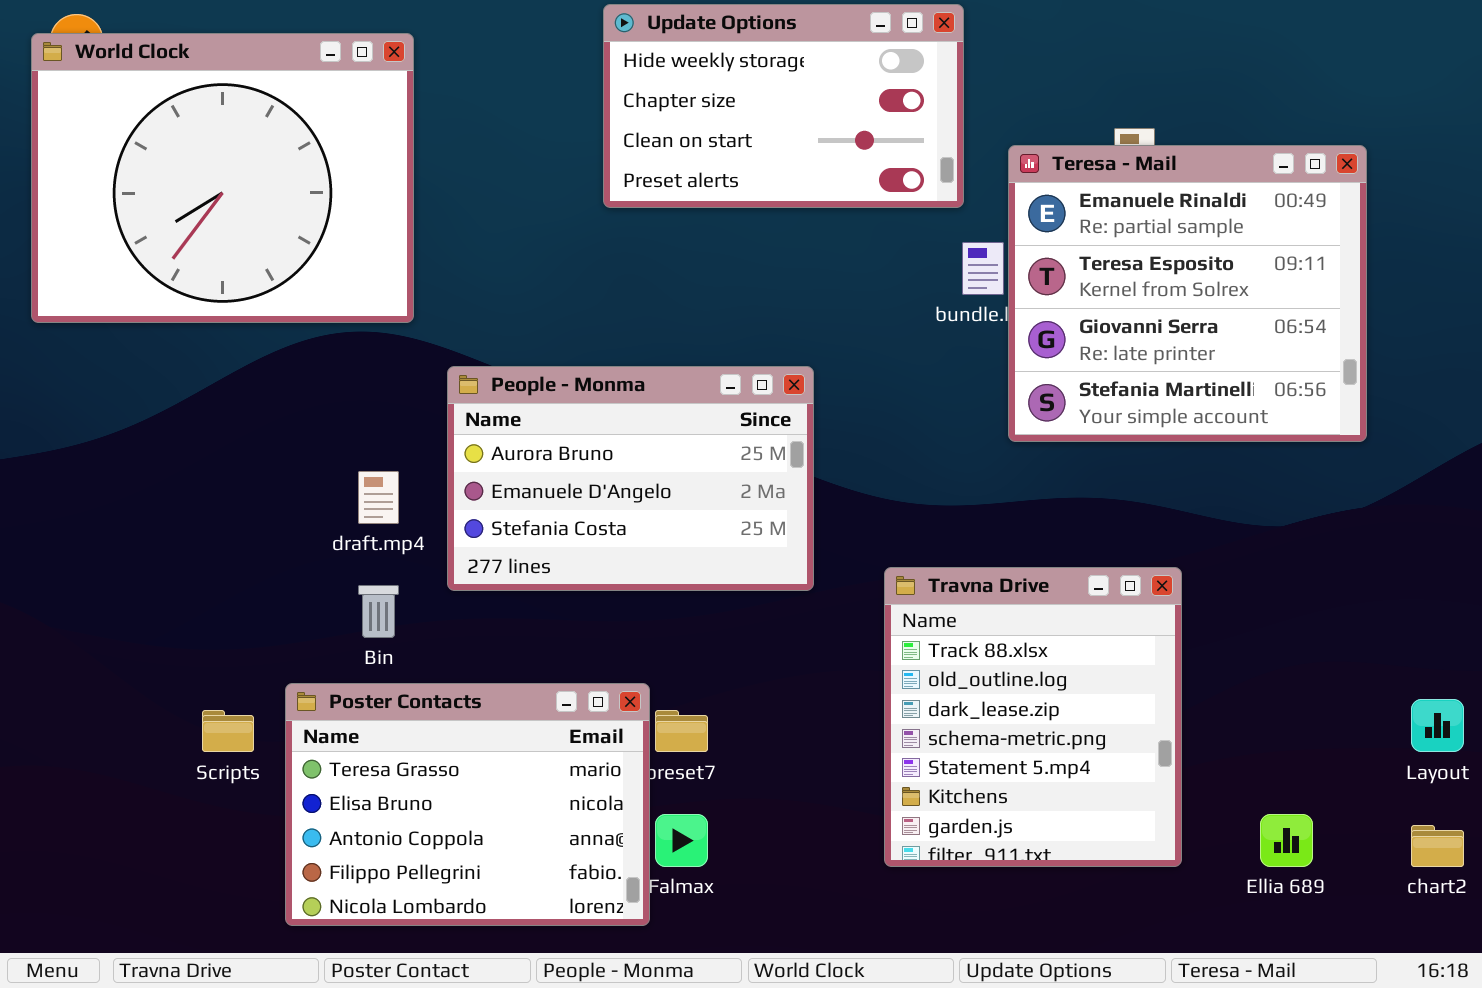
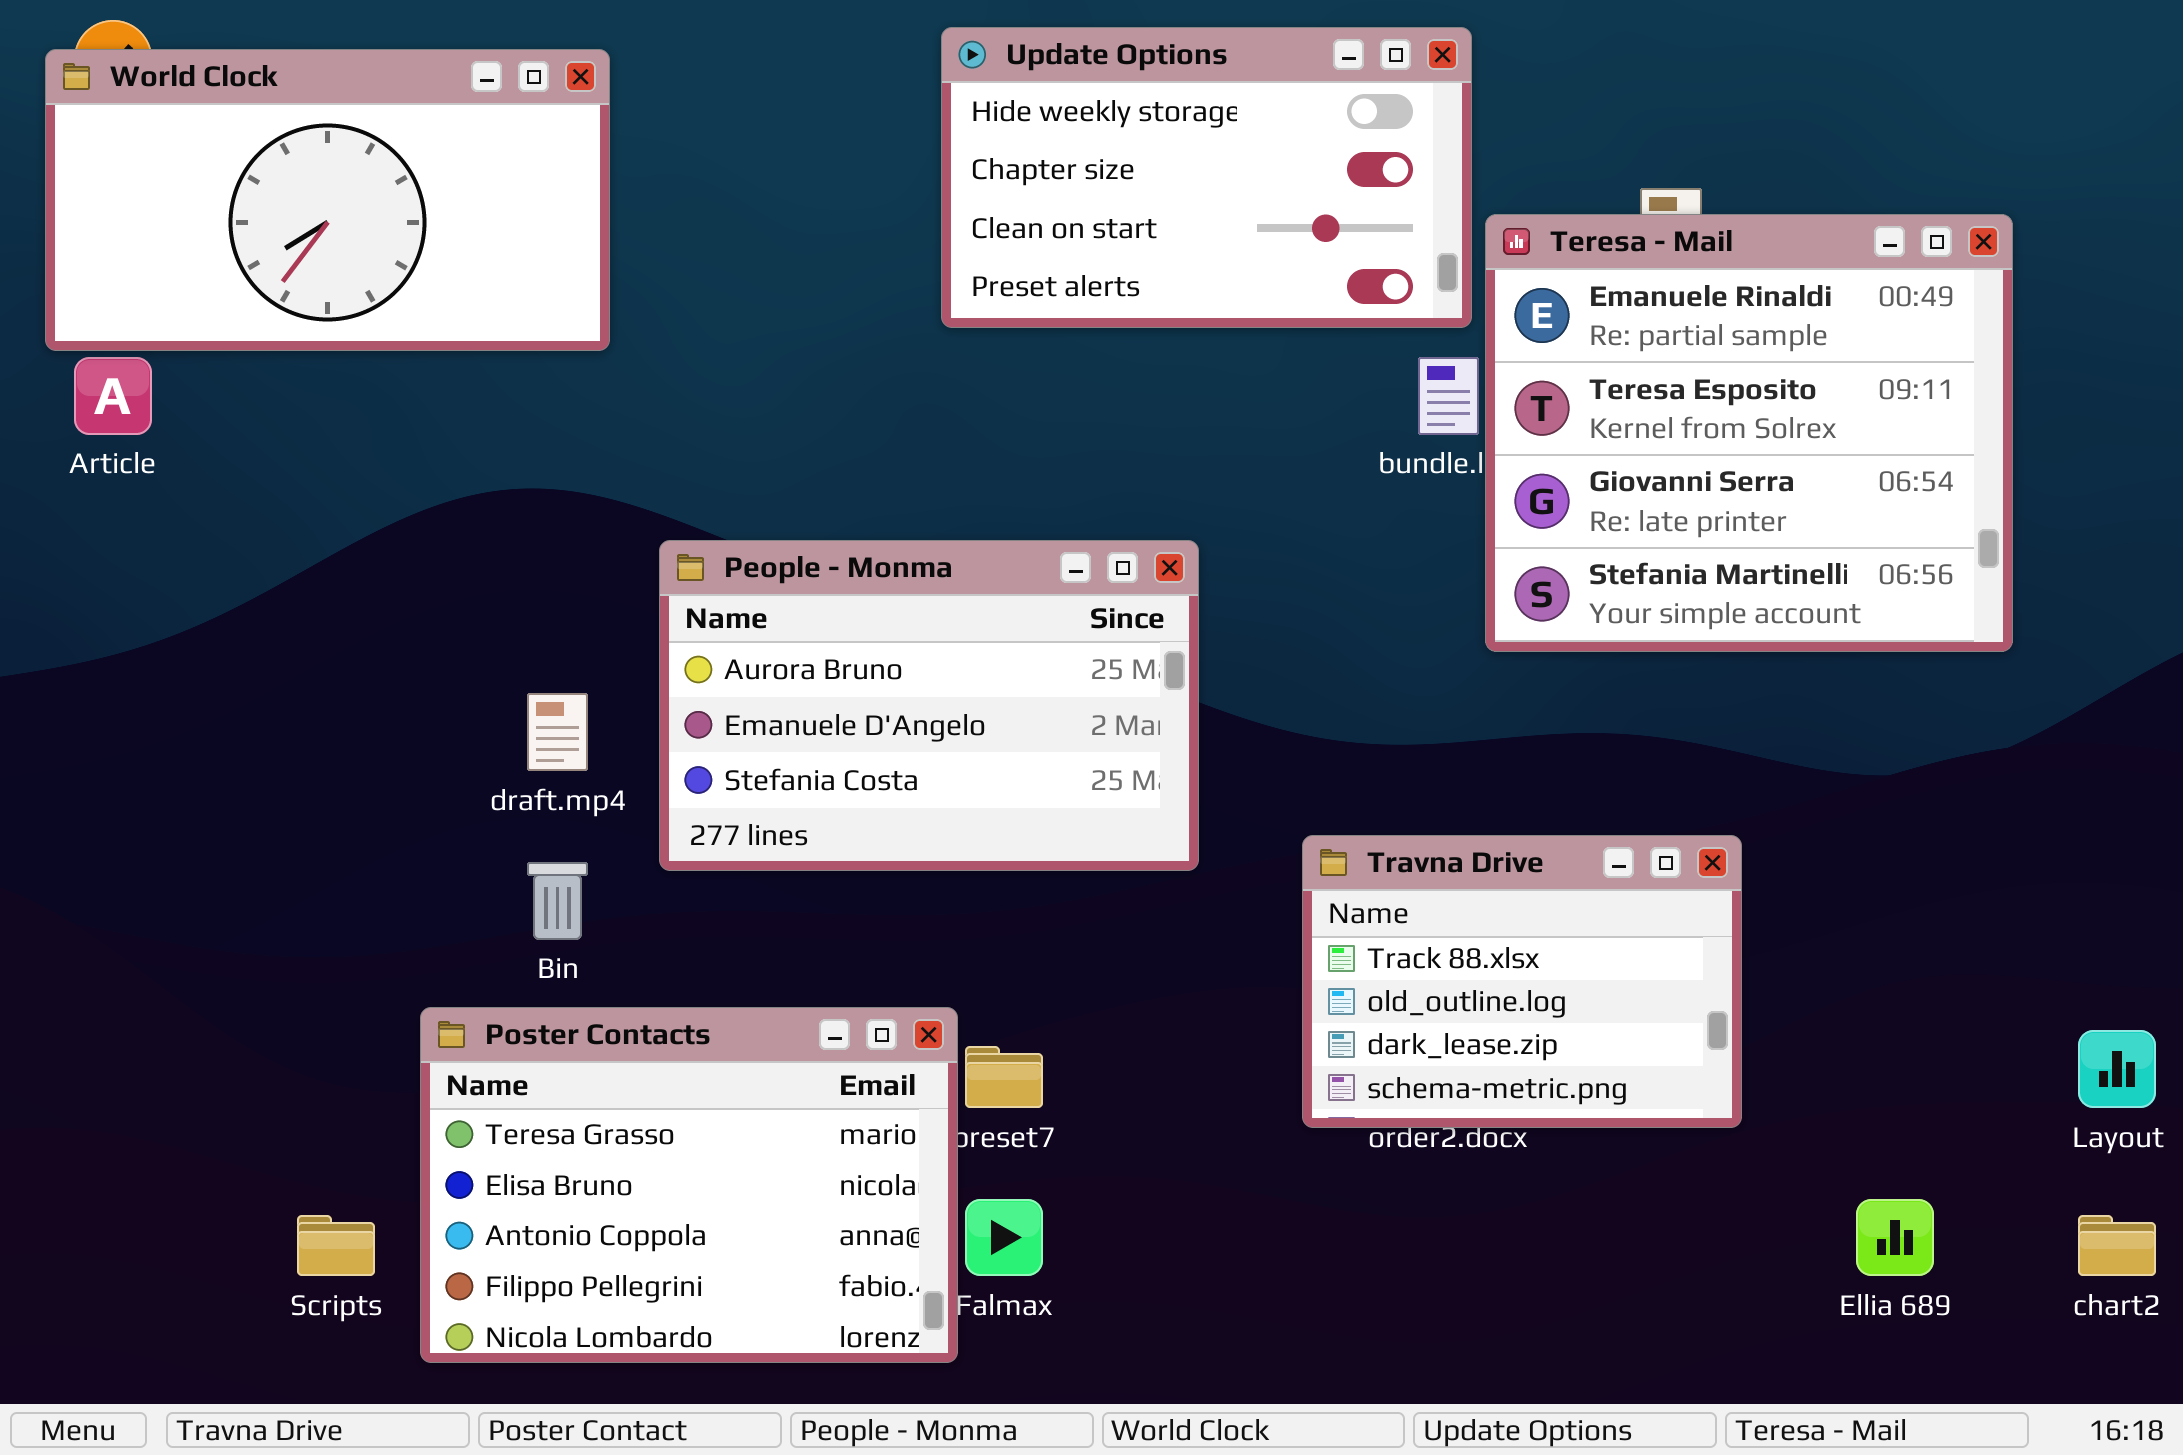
Update Options: [603,4,964,208] -> [941,27,1472,328], moved
World Clock: [31,33,414,323] -> [45,49,610,351], resized
Travna Drive: [884,567,1182,867] -> [1302,835,1742,1128], resized
Scripts: [202,710,254,752] -> [297,1215,375,1276], moved

